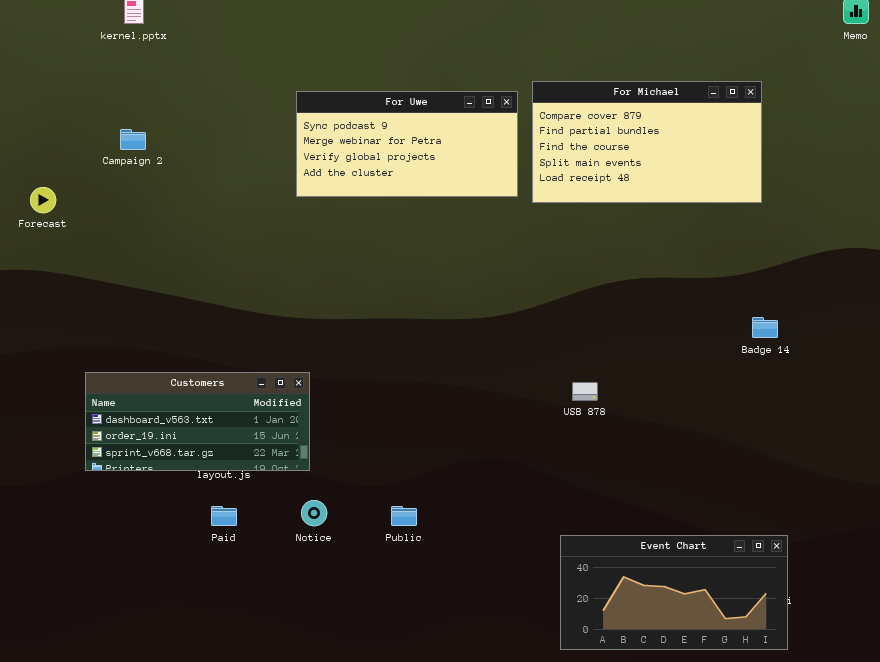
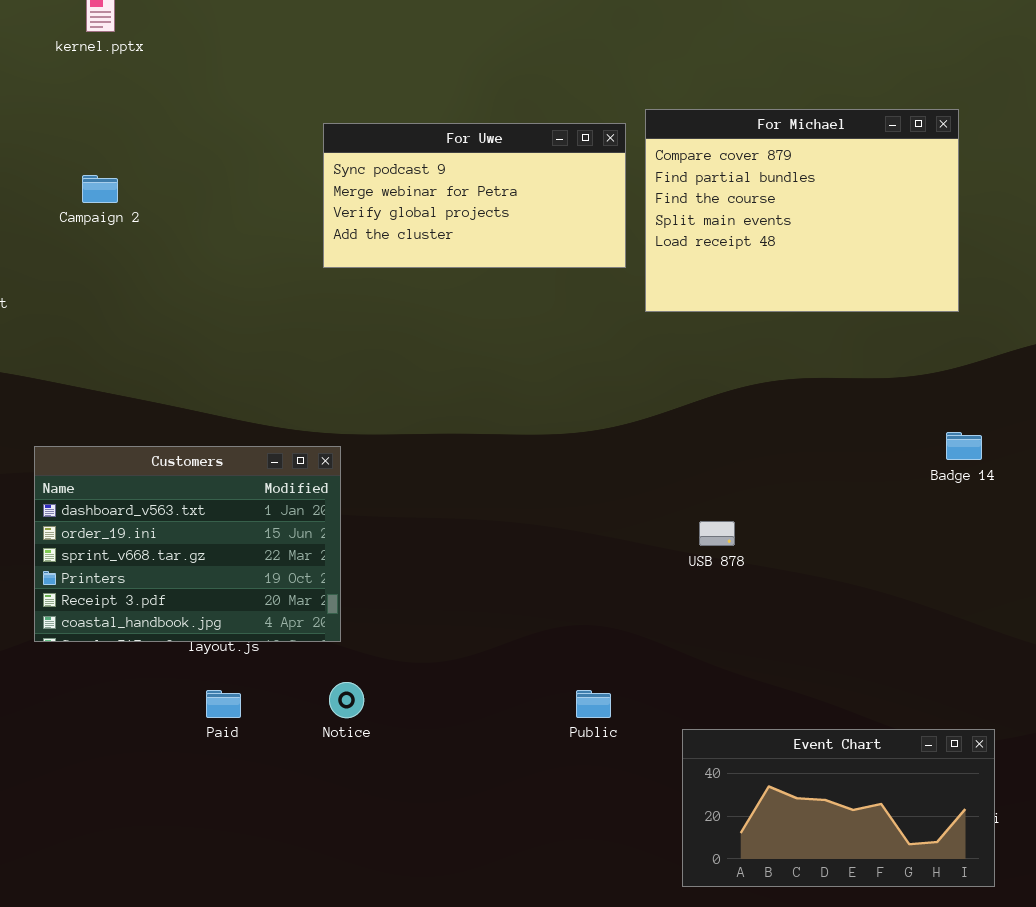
For Michael: [532,81,762,203] -> [645,109,959,312], resized
Customers: [85,372,310,471] -> [34,446,341,642], resized
Public: [391,506,417,526] -> [576,690,611,718], moved

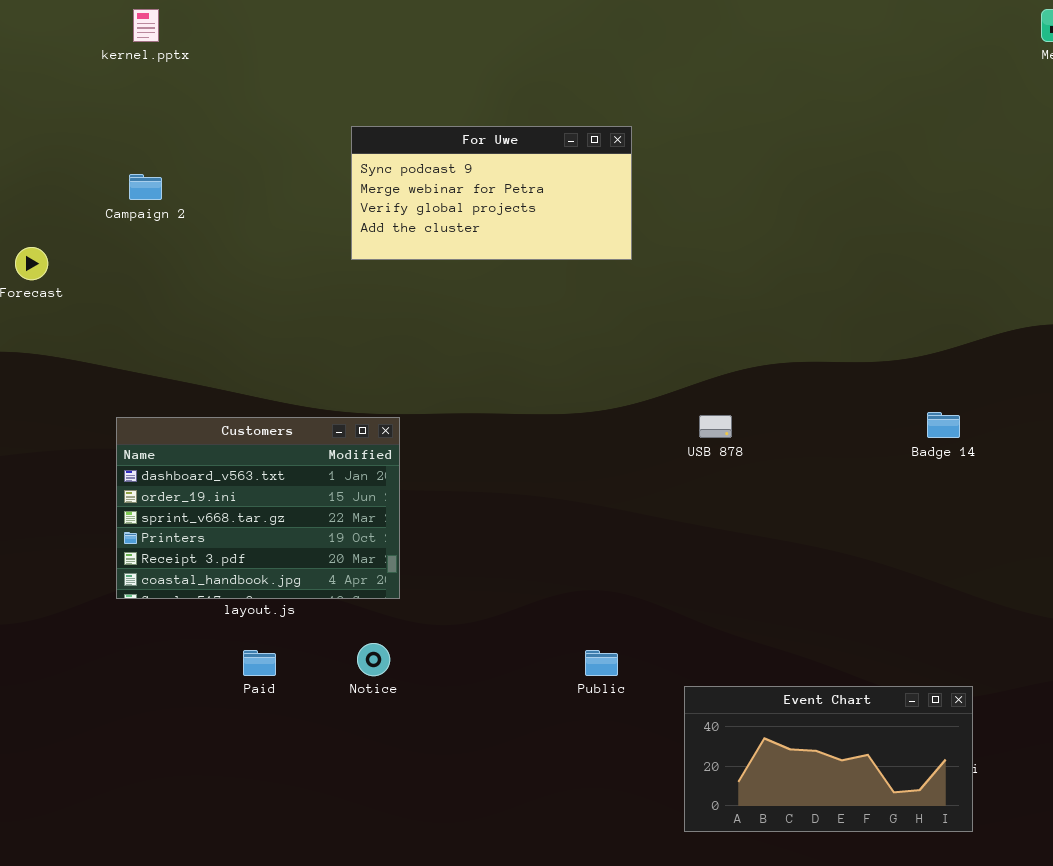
For Michael: [645,109,959,312] -> none, closed
Customers: [34,446,341,642] -> [116,417,400,599], moved
USB 878: [699,521,735,546] -> [699,415,732,438], moved

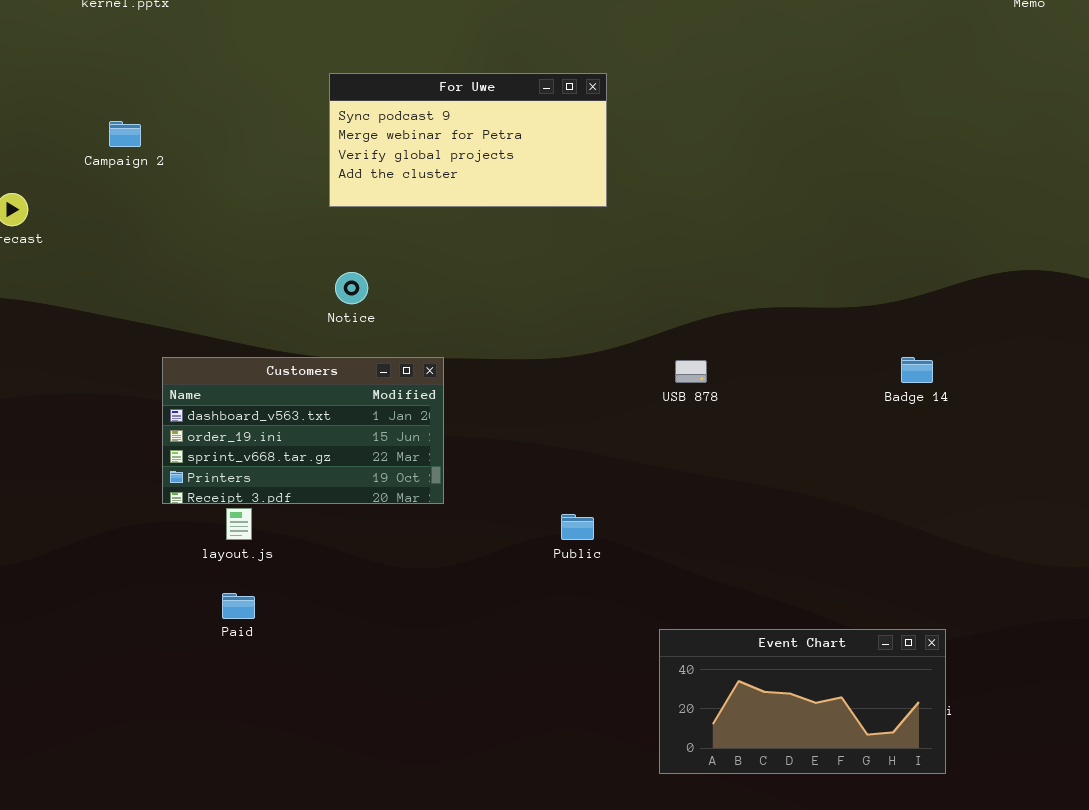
Customers: [116,417,400,599] -> [162,357,444,504], moved, resized
Notice: [357,643,390,676] -> [335,272,368,304], moved
Public: [585,650,618,676] -> [561,514,594,540], moved

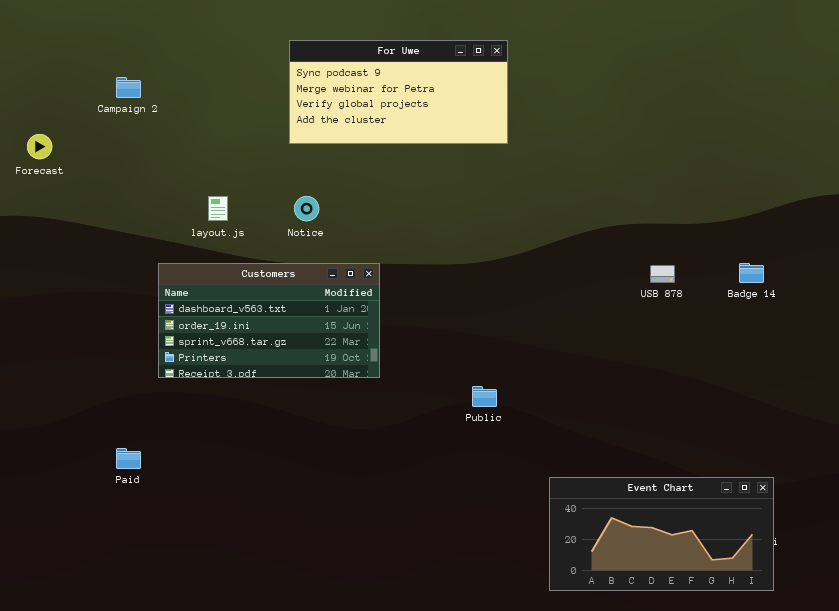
USB 878: [675,360,707,383] -> [650,265,675,283], moved
layout.js: [226,508,252,540] -> [208,196,228,221], moved
Paid: [222,593,255,619] -> [116,448,141,469], moved

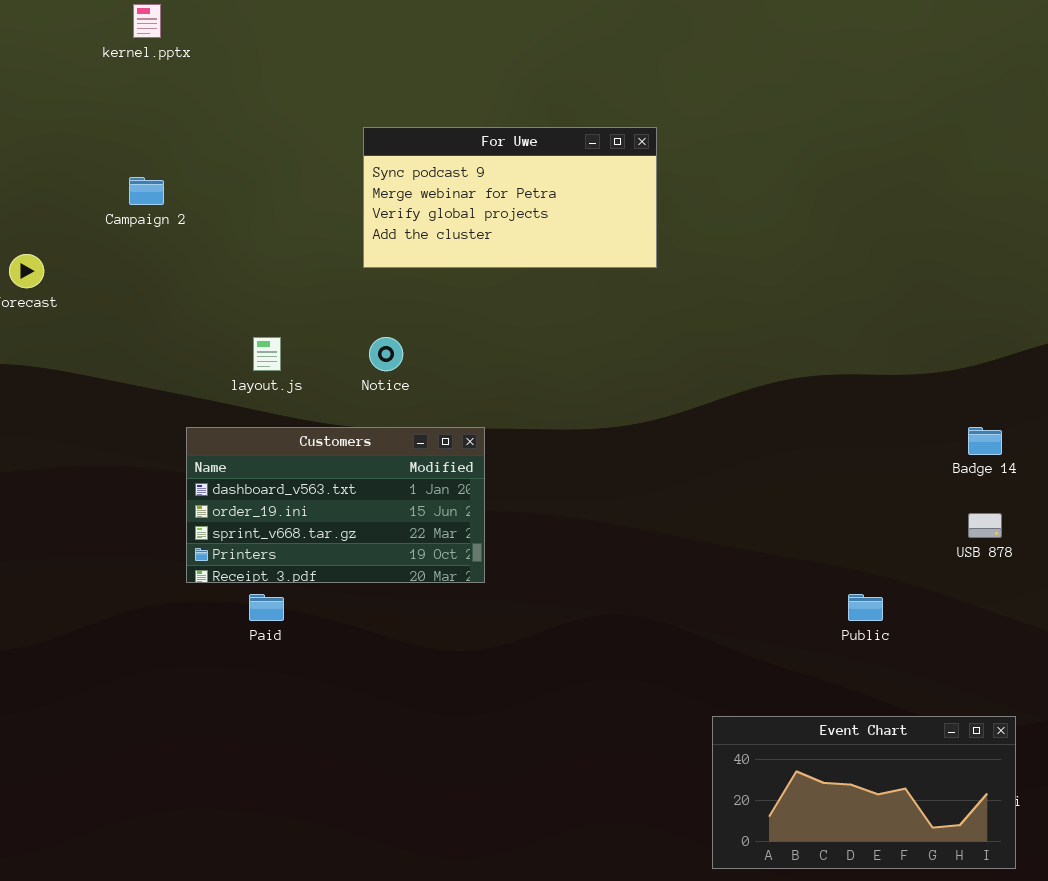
USB 878: [650,265,675,283] -> [968,513,1002,538], moved
Public: [472,386,497,407] -> [848,594,883,621], moved
Paid: [116,448,141,469] -> [249,594,284,621], moved

